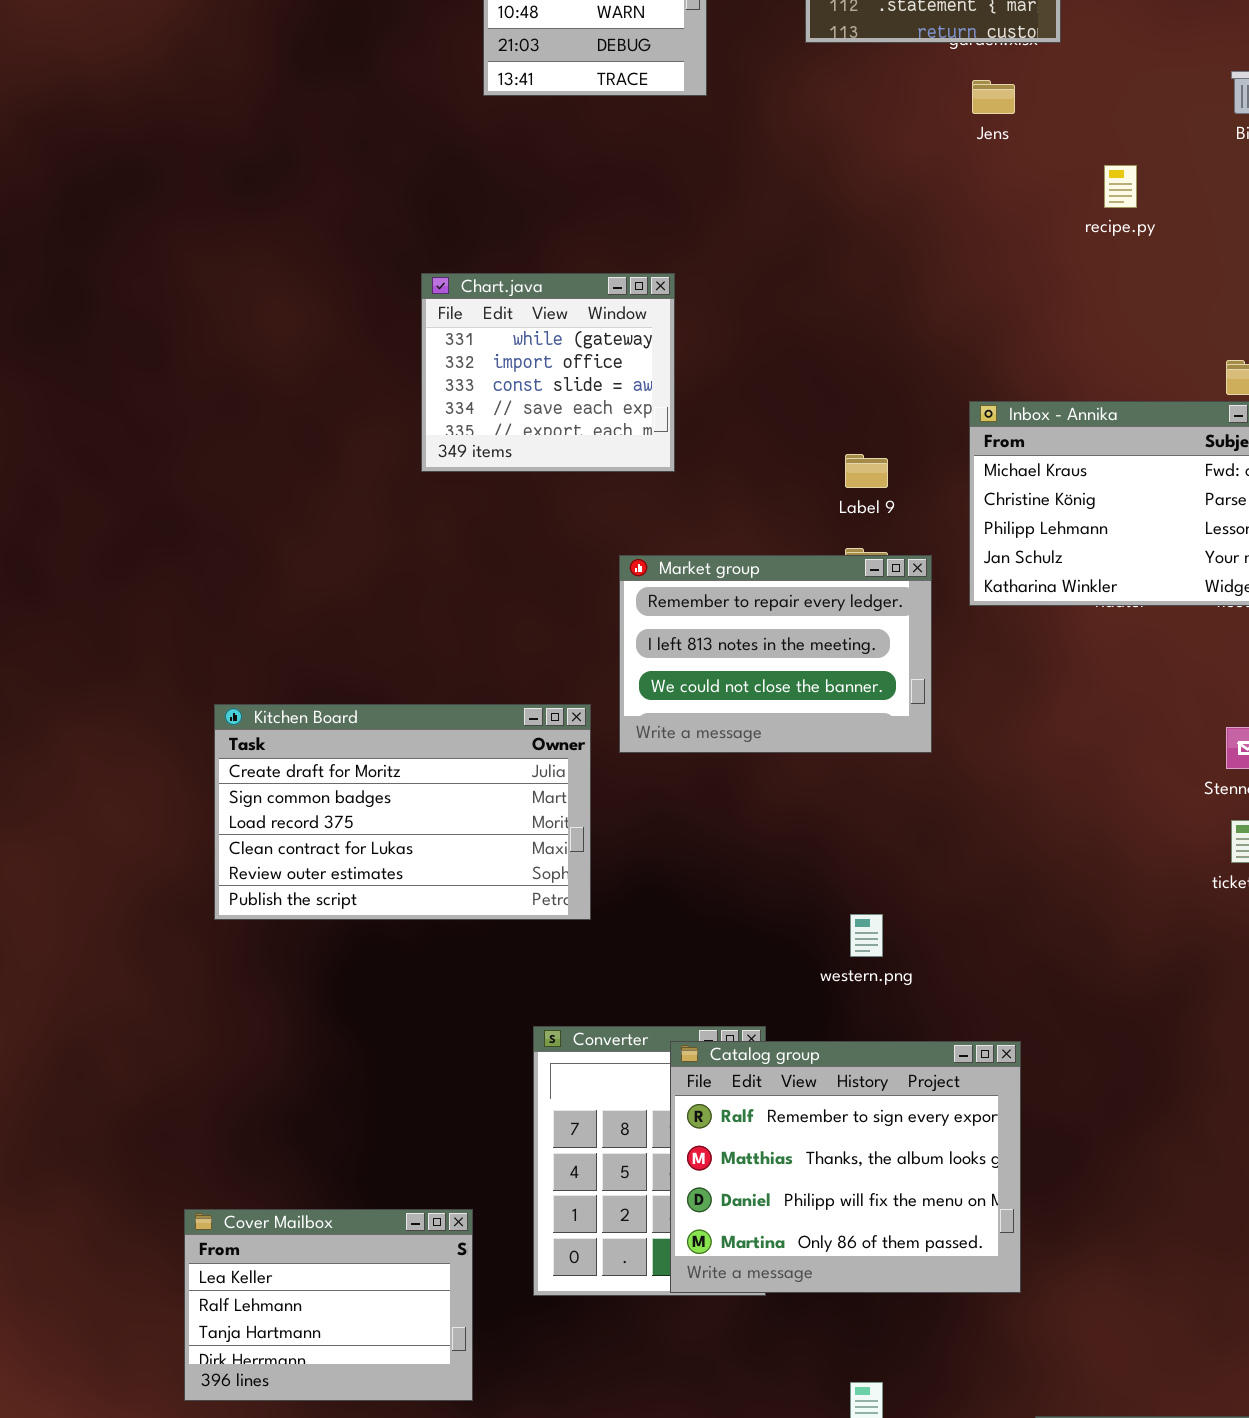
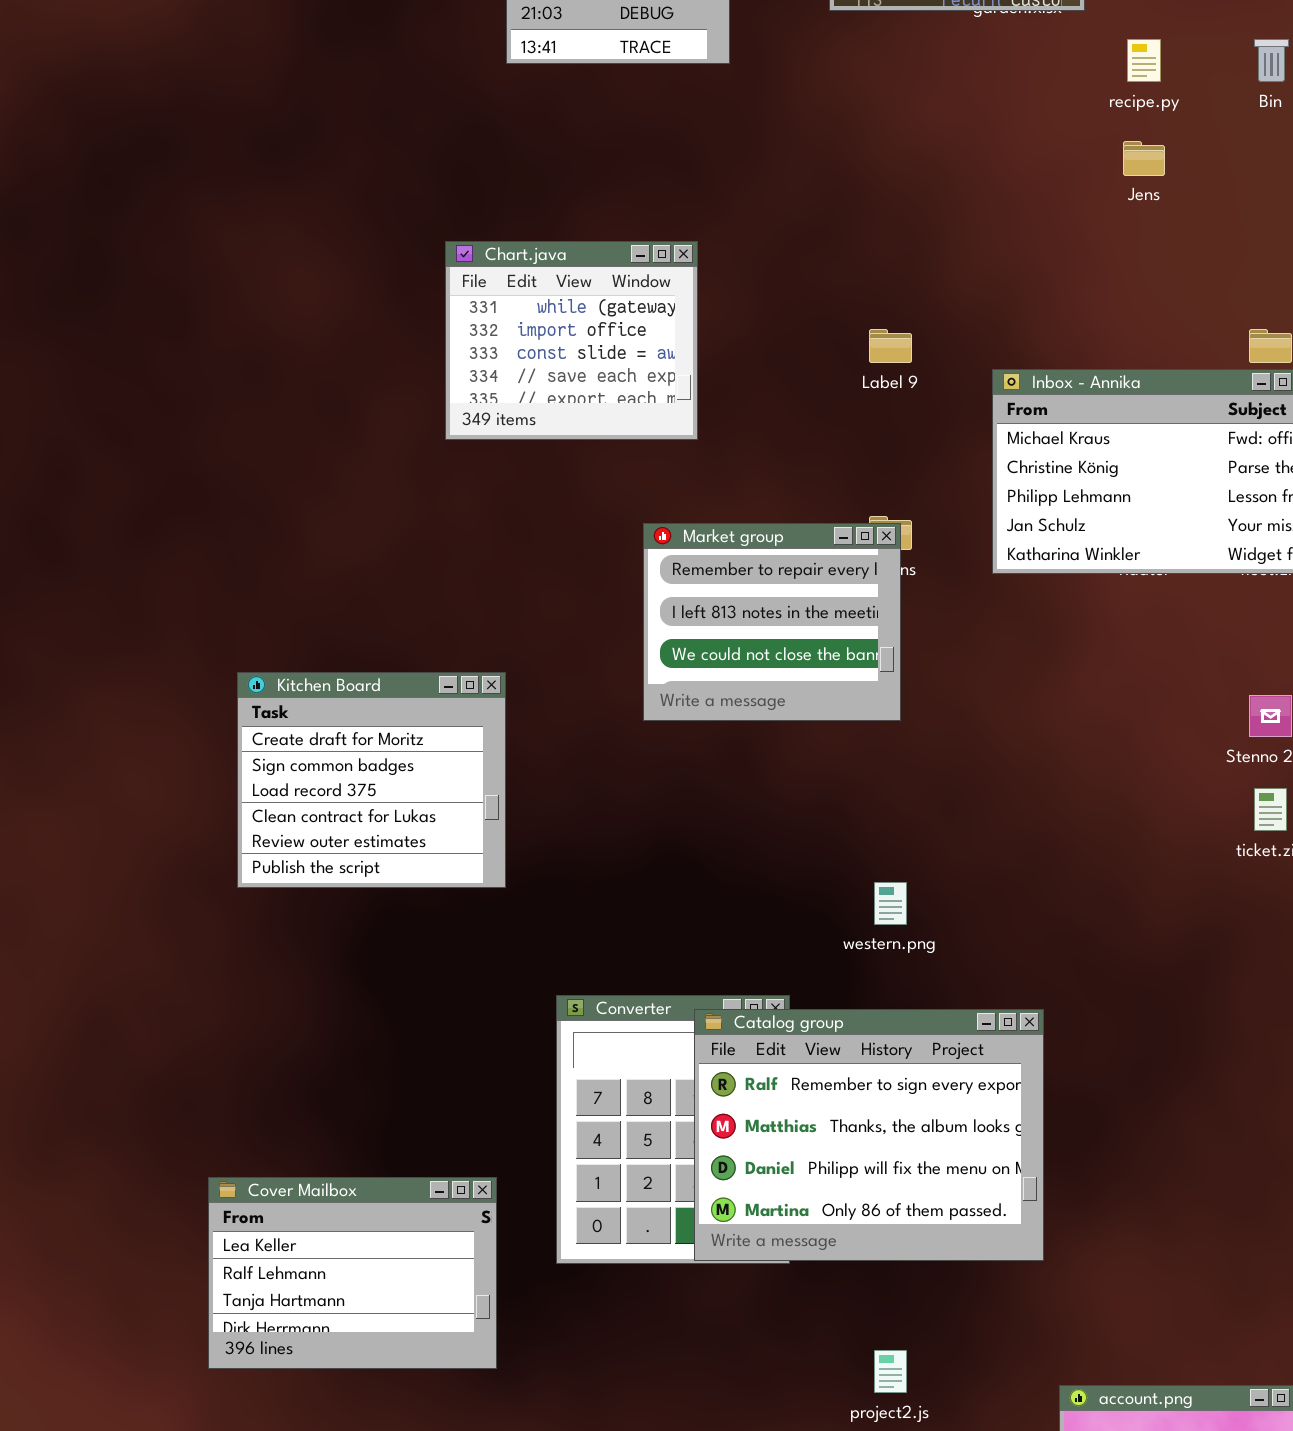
Jens: [972,80,1015,114] -> [1123,141,1165,176], moved
recipe.py: [1104,165,1137,208] -> [1127,39,1161,82], moved
Label 9: [845,454,888,488] -> [869,329,912,363], moved
Market group: [619,555,932,753] -> [643,523,901,721], resized
Kitchen Board: [214,704,591,920] -> [237,672,506,888], resized

